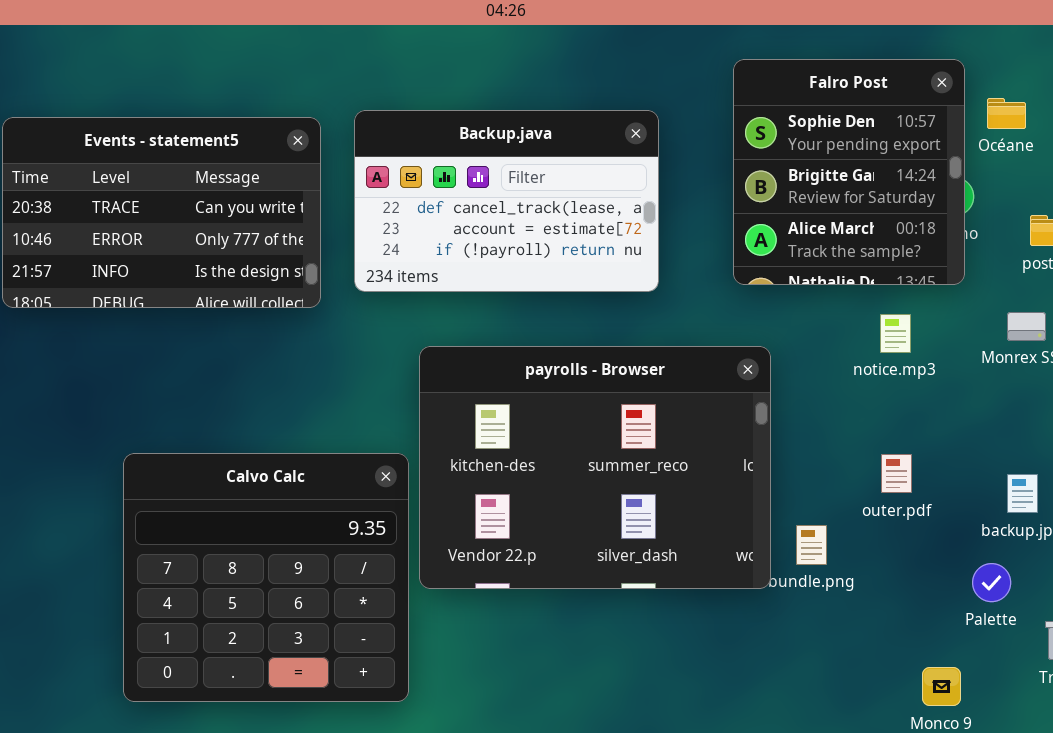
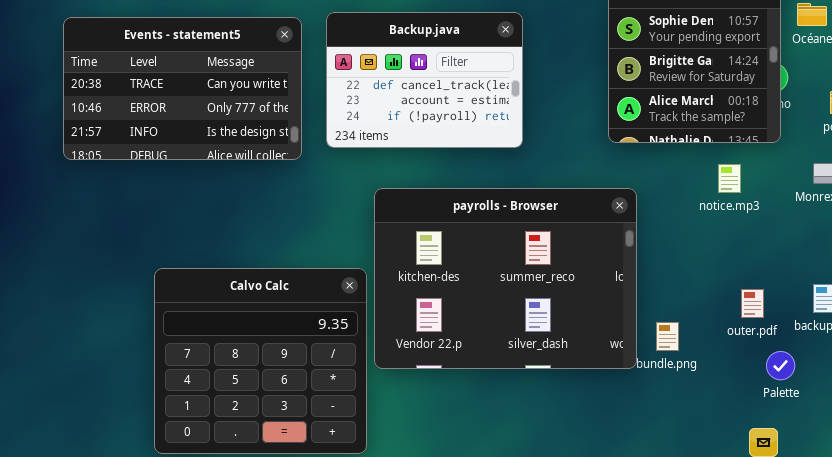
Backup.java: [354,110,659,292] -> [326,12,523,148], resized
outer.pdf: [881,454,912,493] -> [741,289,764,318], moved
Palette: [972,563,1011,602] -> [766,351,795,380], moved

